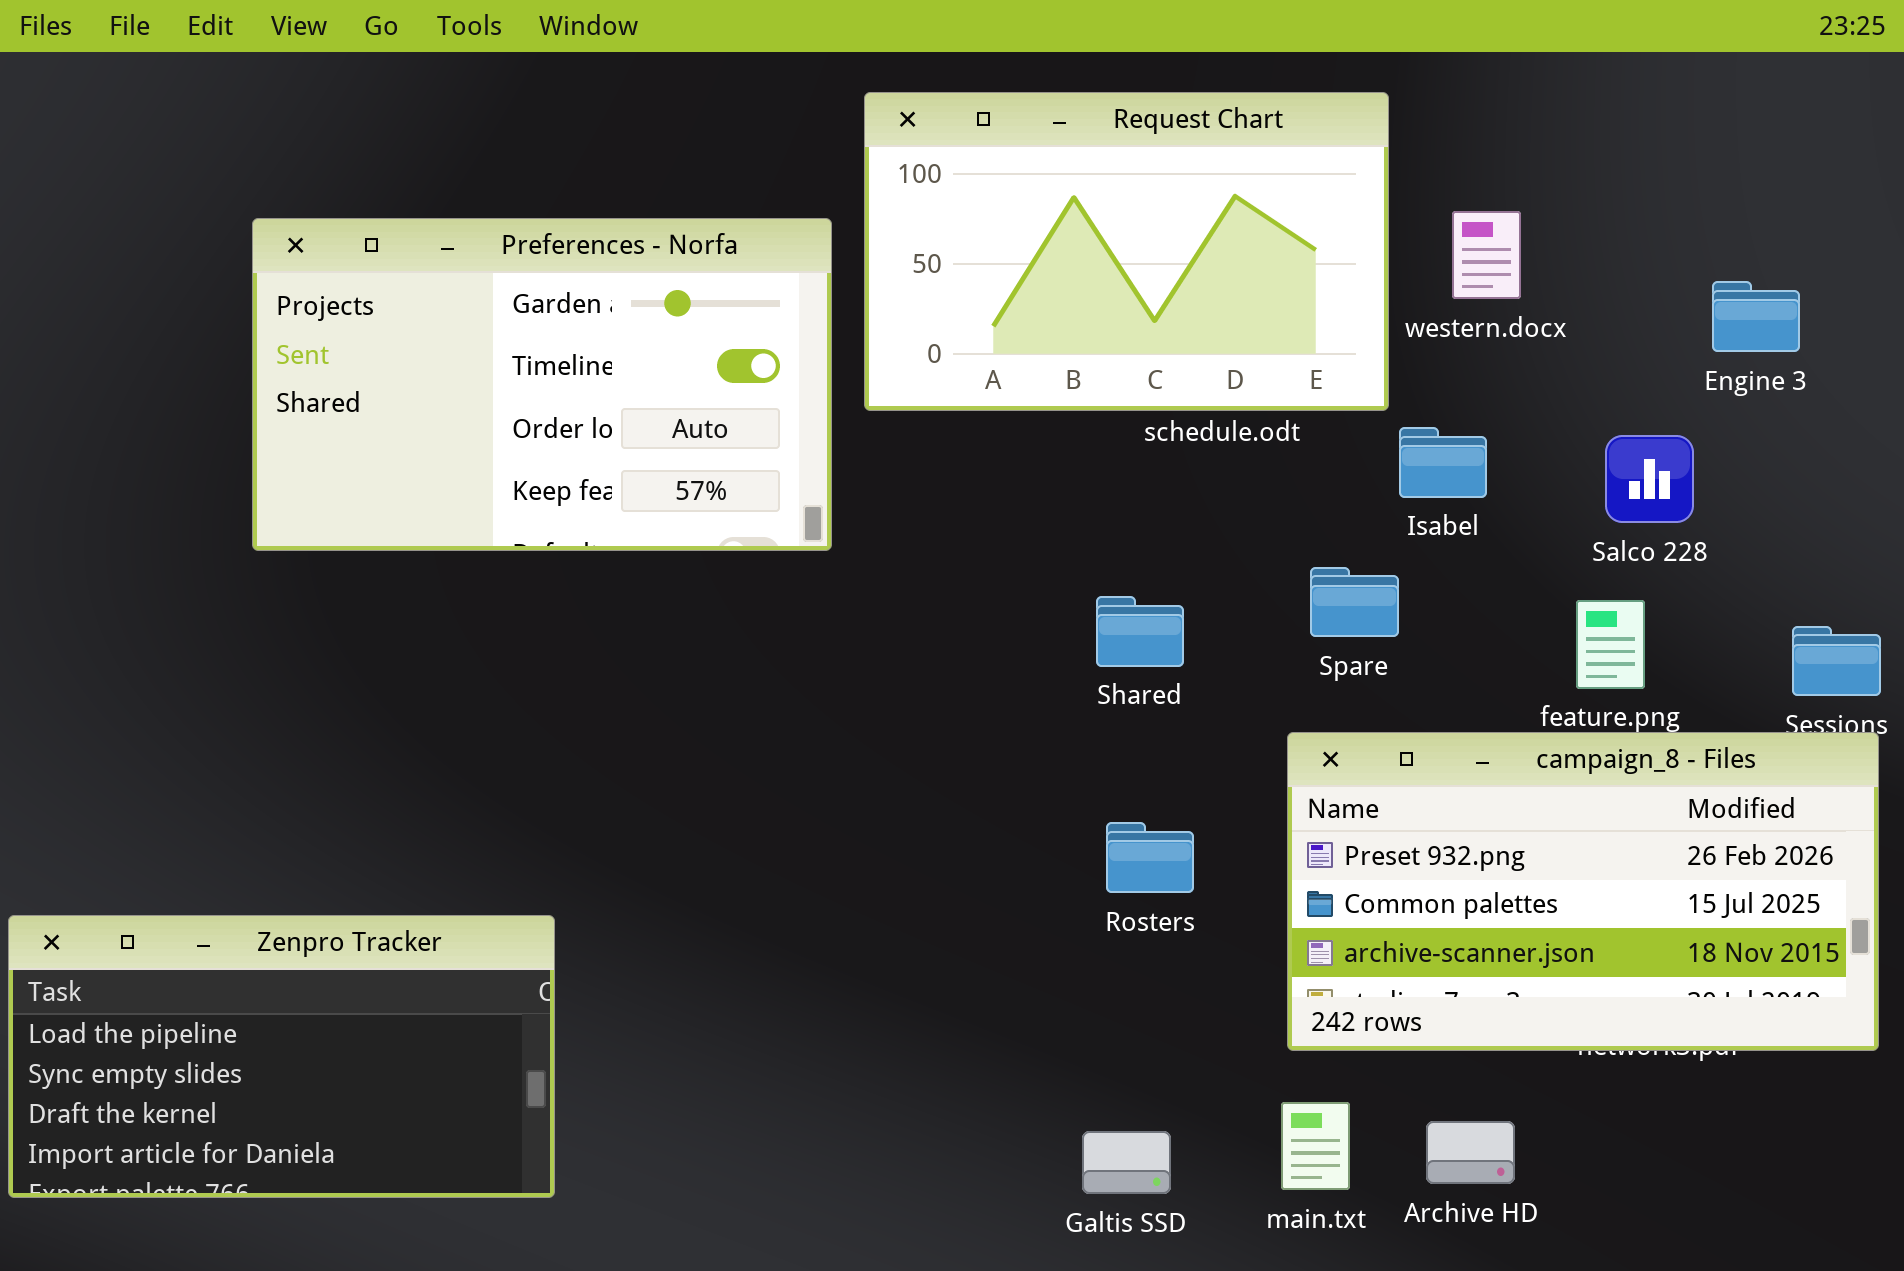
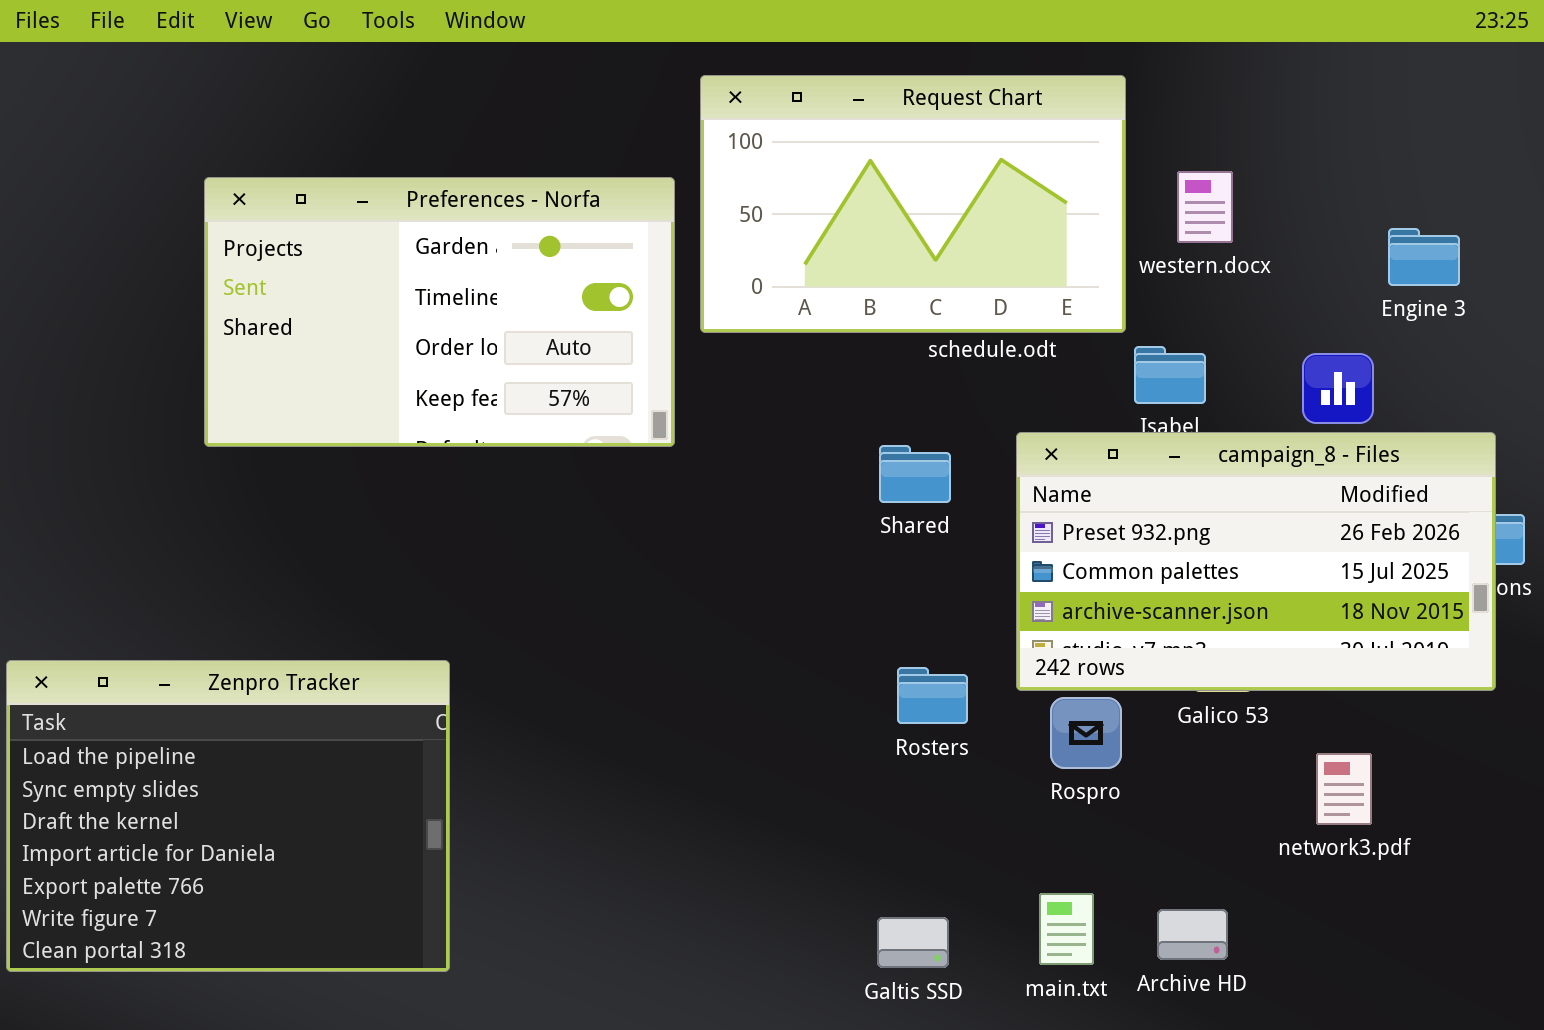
Shared: [1096,596,1184,667] -> [879,445,951,503], moved
campaign_8 - Files: [1287,732,1879,1051] -> [1016,432,1496,691], moved
Zenpro Tracker: [8,915,555,1198] -> [6,660,450,972], resized

